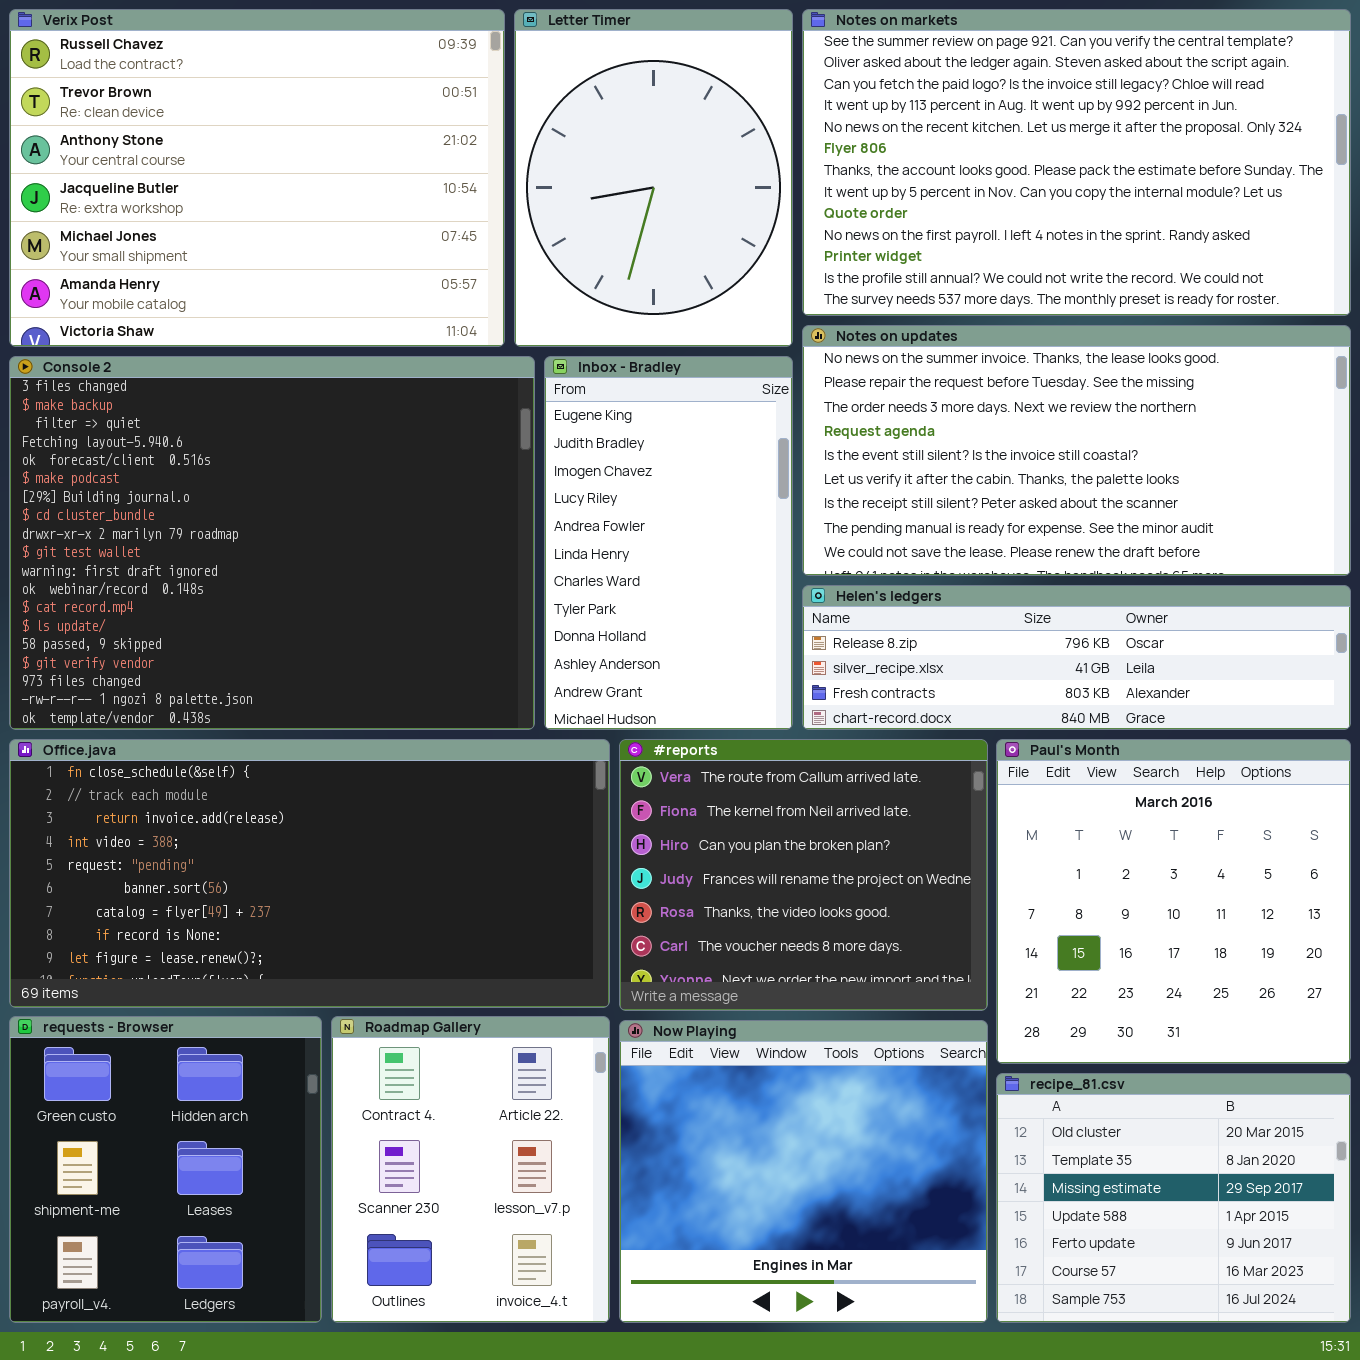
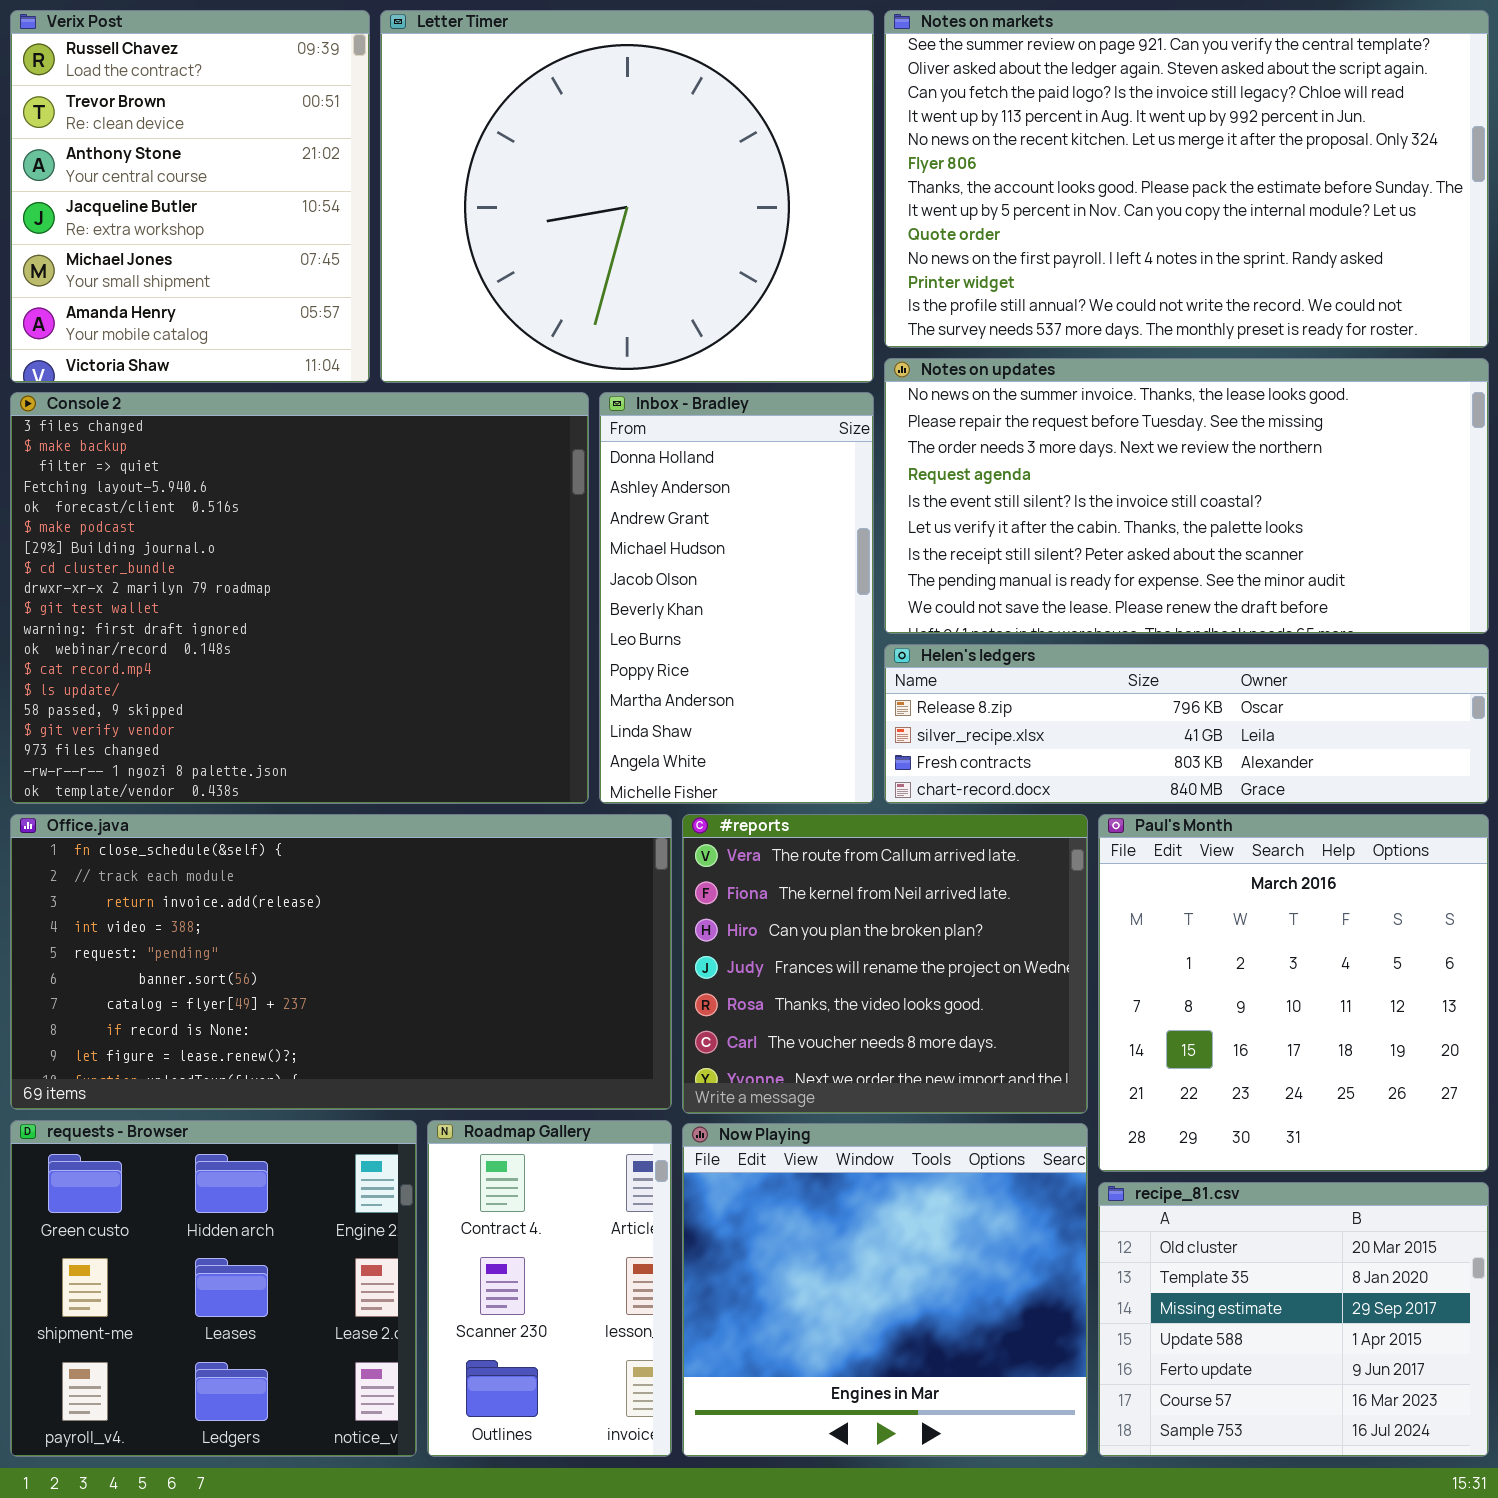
Verix Post: [9,9,505,347] -> [10,10,370,383], resized
Letter Timer: [514,9,793,347] -> [380,10,874,383], resized
Inbox - Bradley: [544,356,793,730] -> [599,392,874,804], scrolled down 8 rows
requests - Browser: [9,1016,322,1323] -> [10,1120,417,1457], resized
Roadmap Gallery: [331,1016,610,1323] -> [427,1120,672,1457], resized

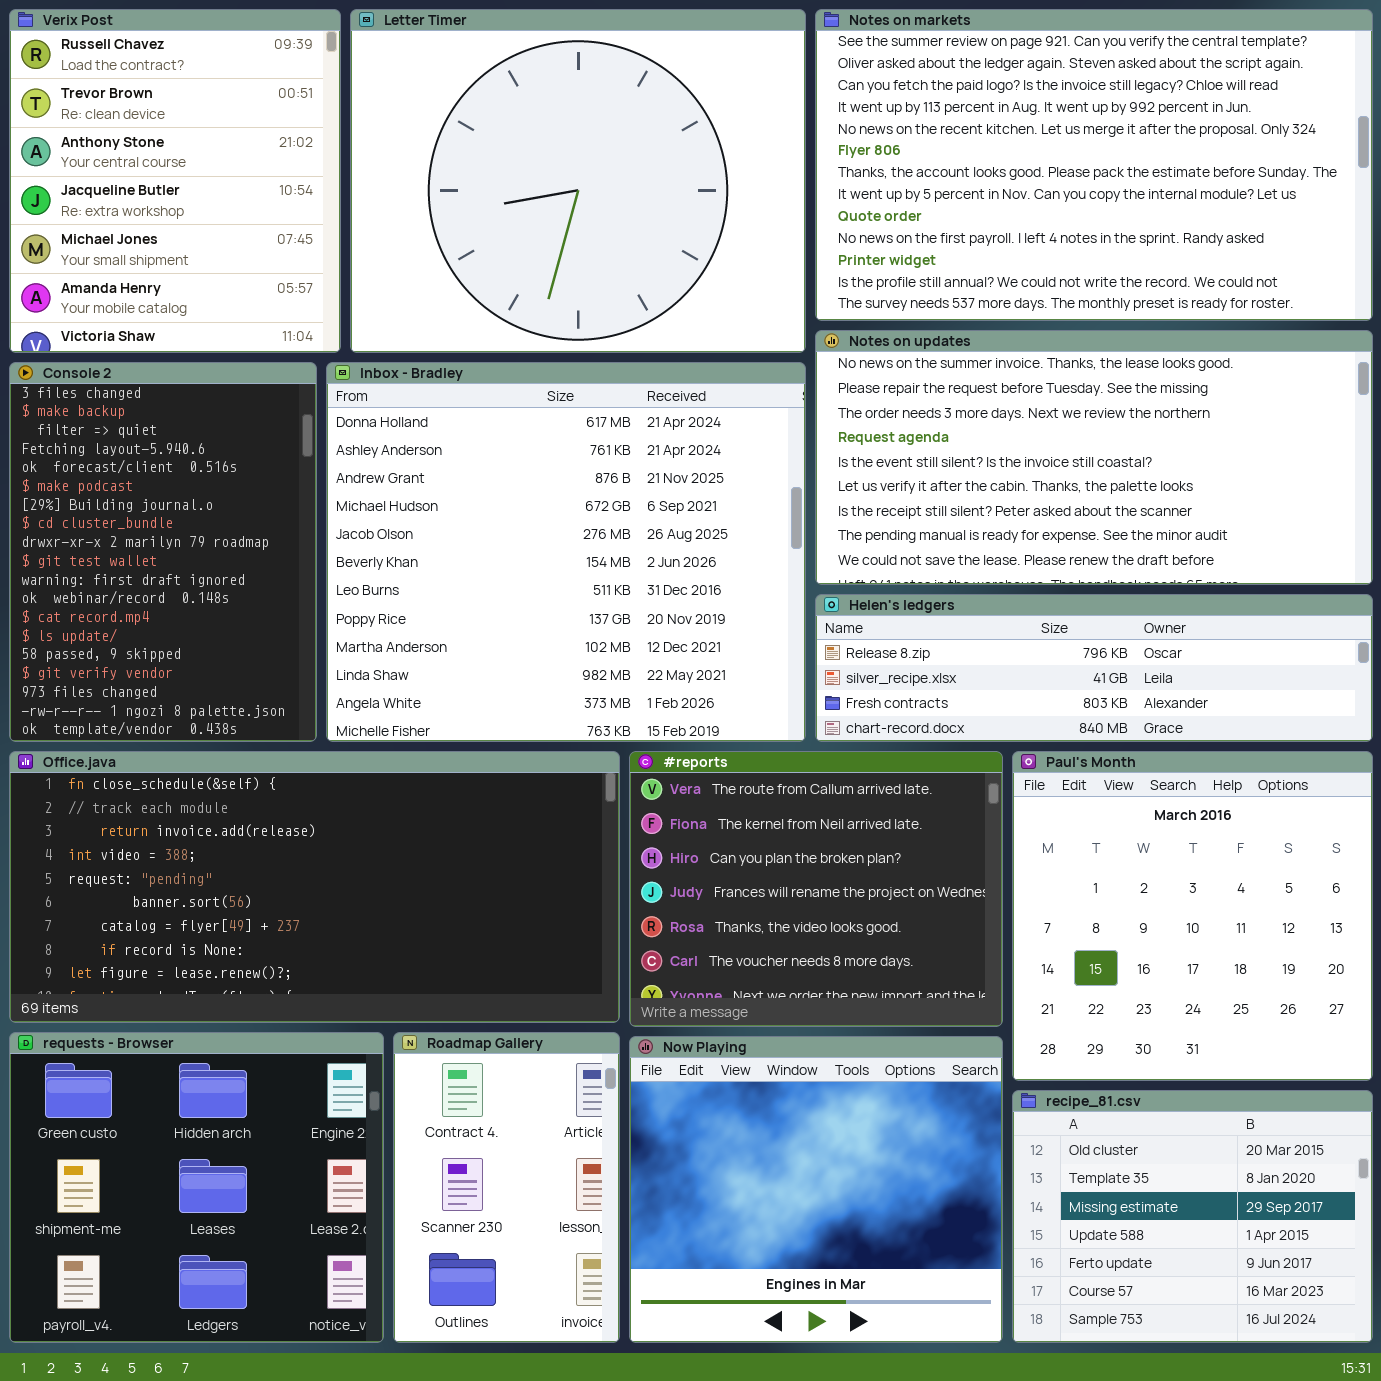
Console 2: [10,392,589,804] -> [9,362,317,742], resized
Inbox - Bradley: [599,392,874,804] -> [326,362,806,742], resized

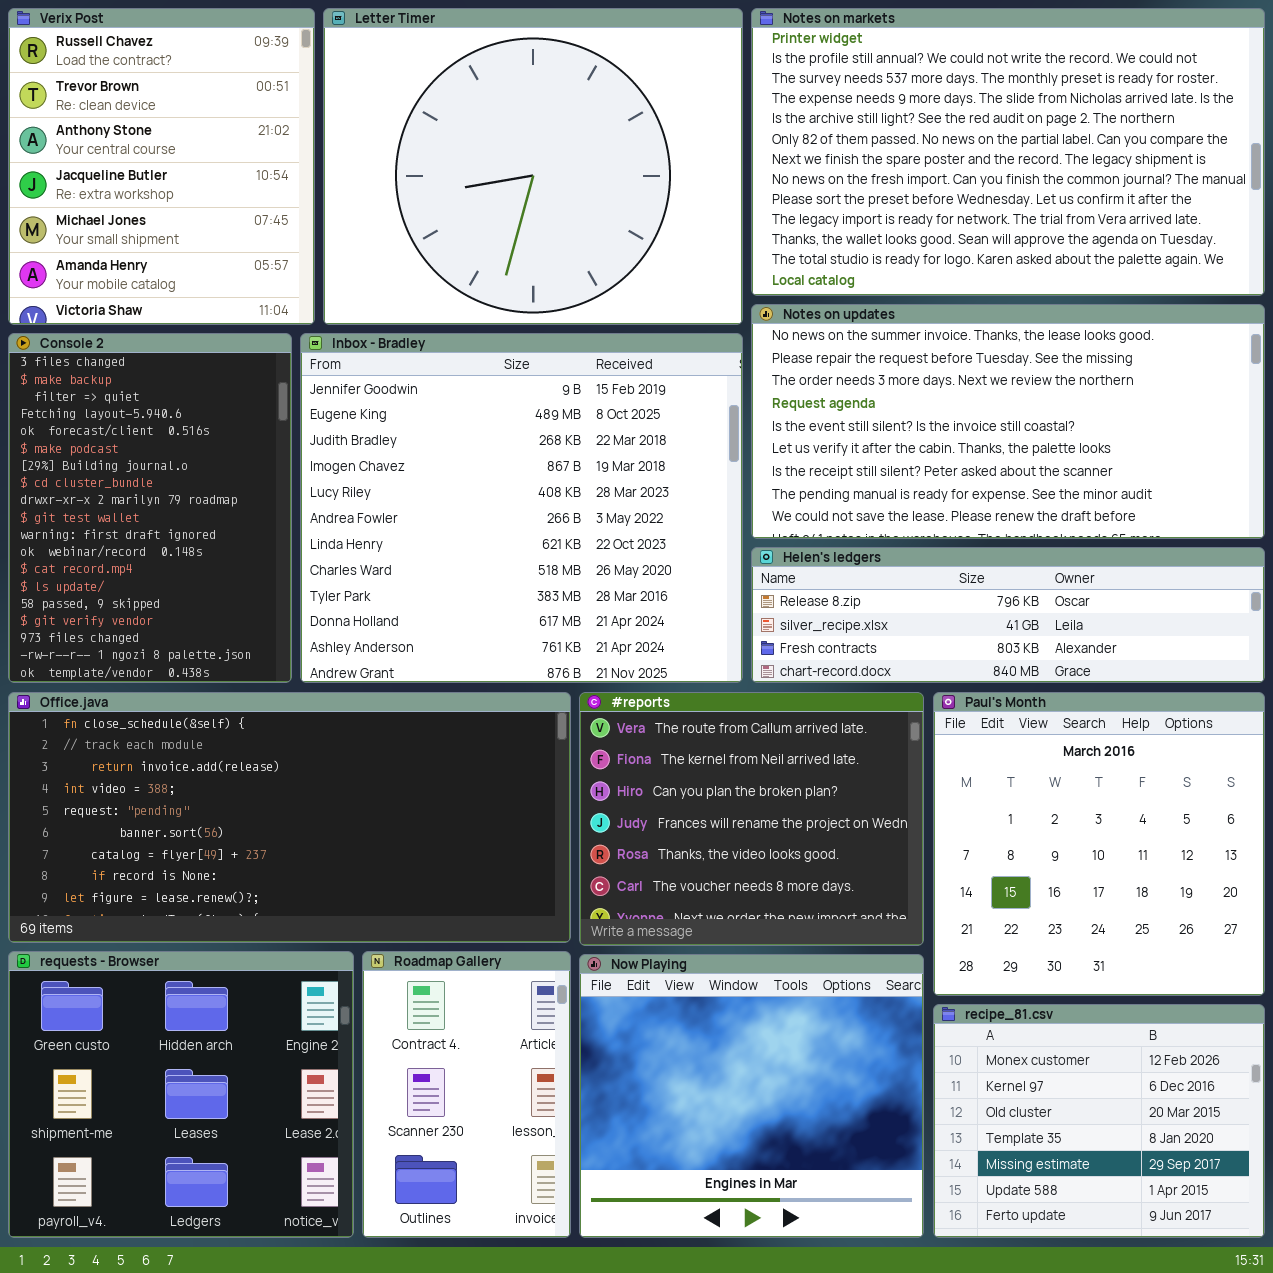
Notes on markets: [815,9,1373,321] -> [751,8,1265,296], scrolled down 10 rows
Inbox - Bradley: [326,362,806,742] -> [300,333,743,683], scrolled up 9 rows
recipe_81.csv: [1012,1090,1373,1343] -> [933,1004,1265,1238], scrolled up 2 rows

